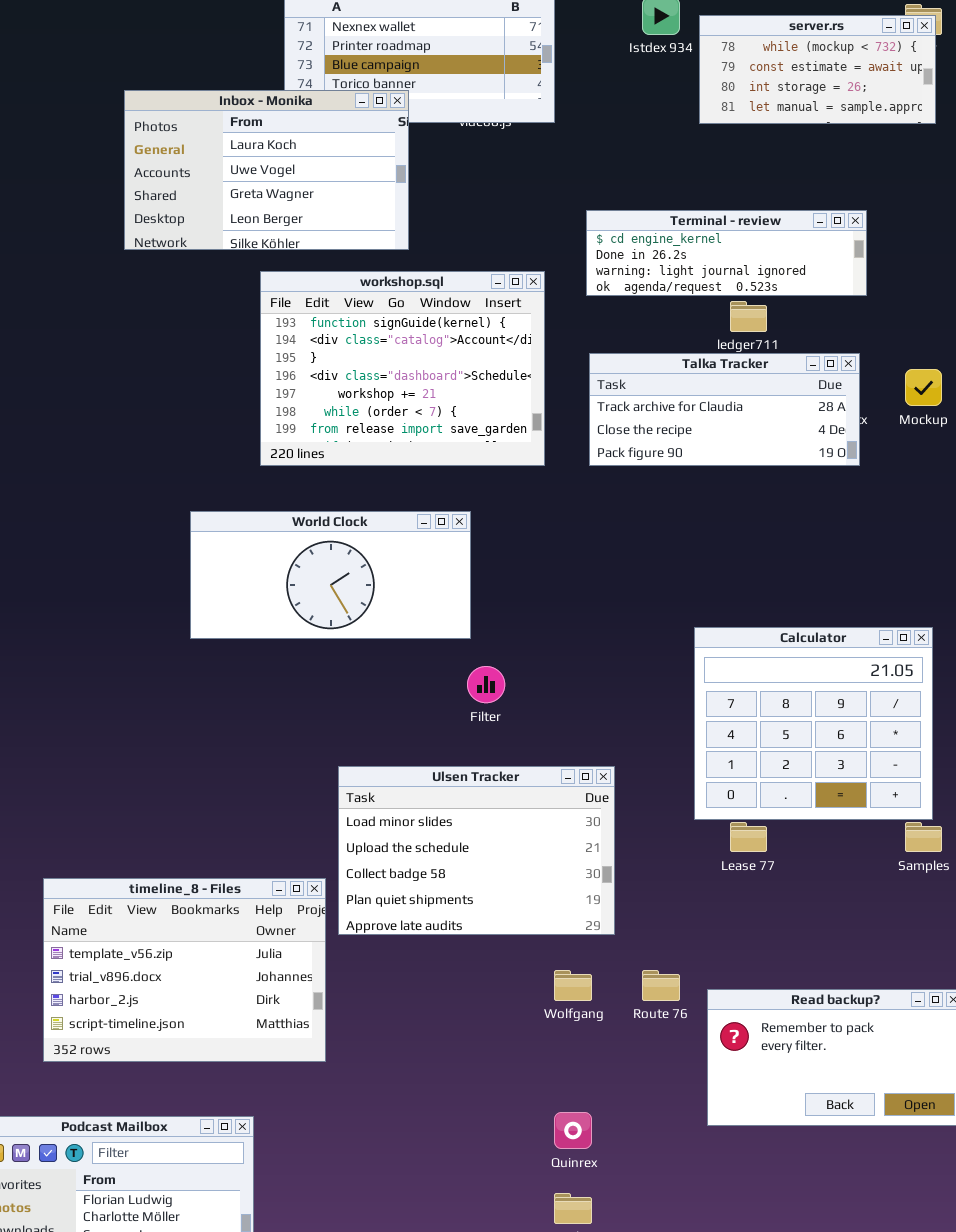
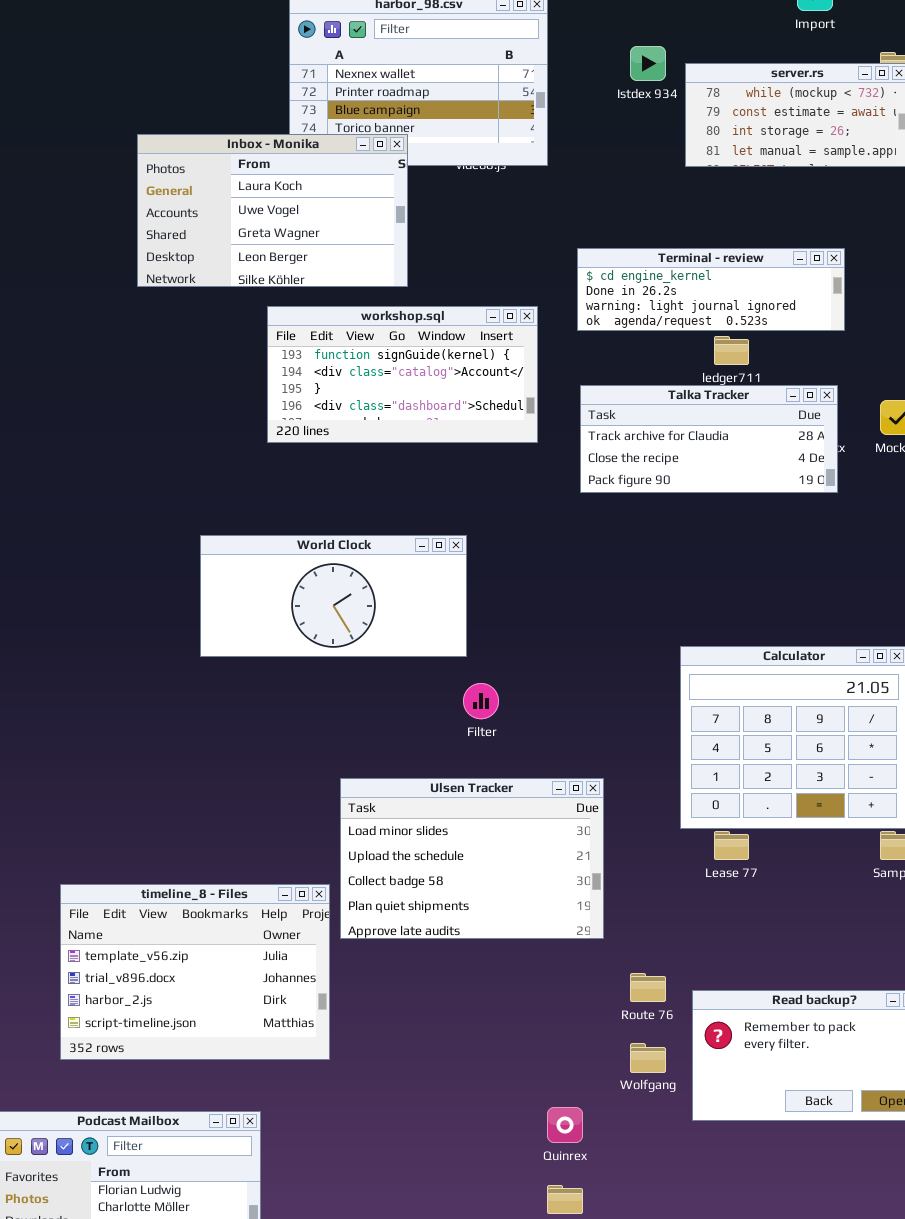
workshop.sql: [260,271,545,466] -> [267,306,538,443], resized
Wolfgang: [554,970,592,1001] -> [630,1043,666,1073], moved

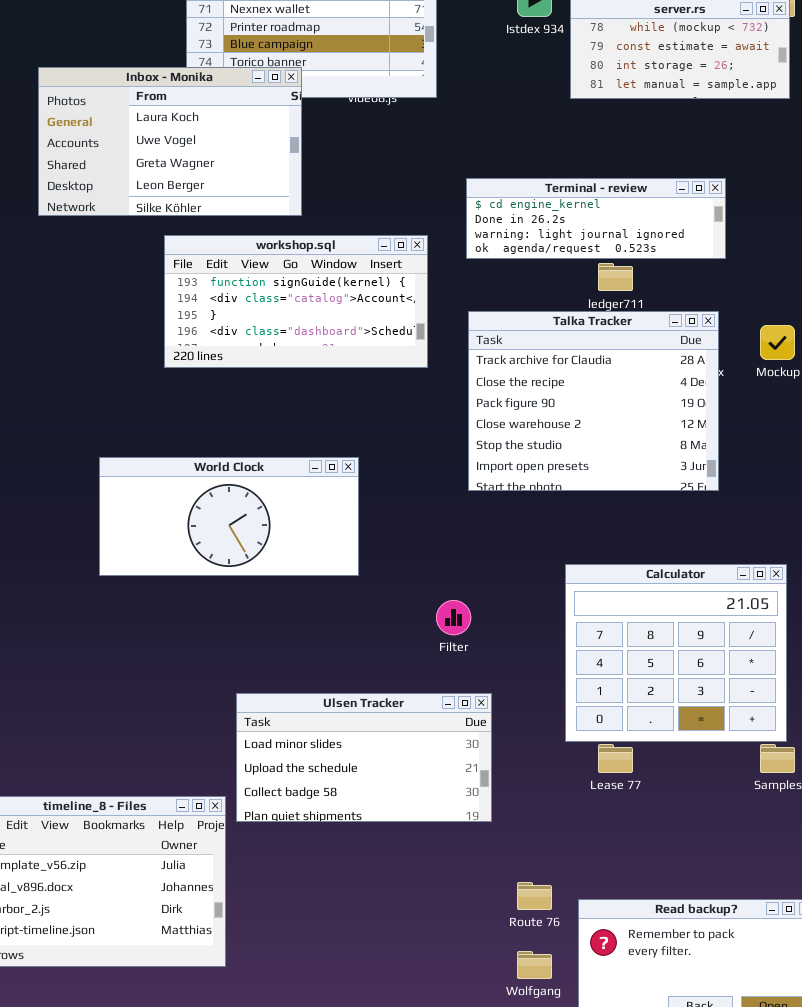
Talka Tracker: [580,385,838,493] -> [468,311,719,491], resized
Filter: [463,683,499,719] -> [436,600,471,635], moved
Ulsen Tracker: [340,778,604,939] -> [236,693,492,822], resized

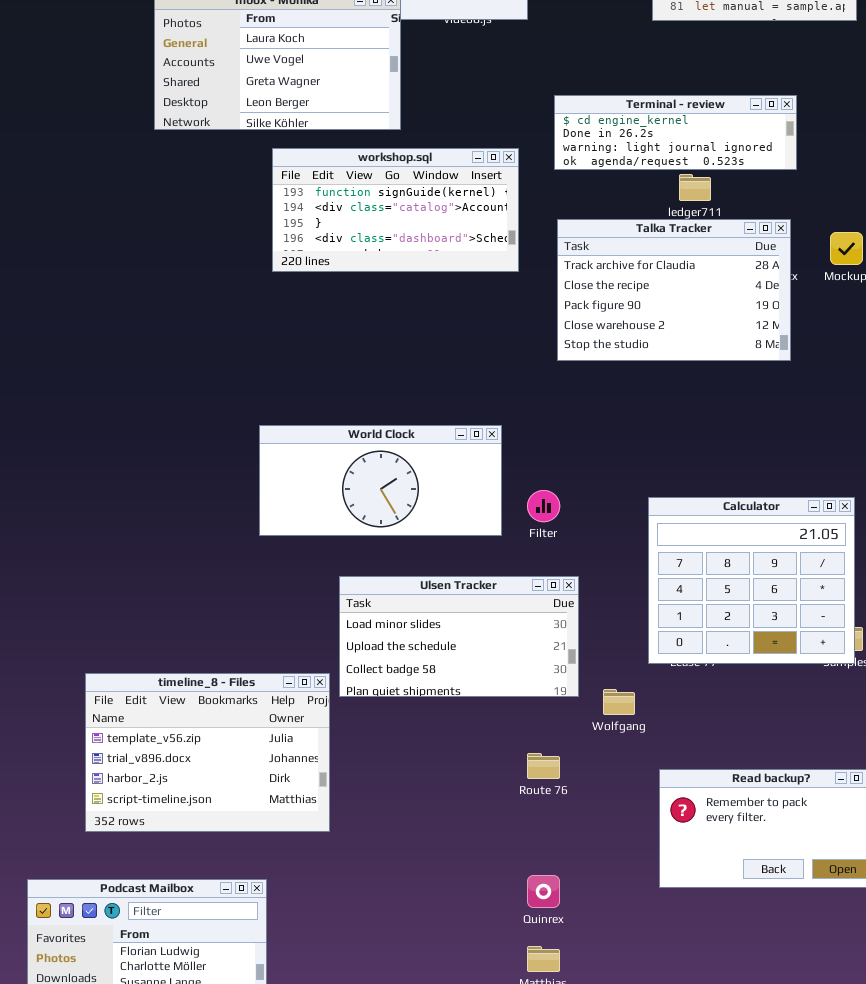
Talka Tracker: [468,311,719,491] -> [557,219,791,361], resized
World Clock: [99,457,359,576] -> [259,425,502,536], moved
Calculator: [565,564,787,742] -> [648,497,855,664], moved
Route 76: [517,882,552,910] -> [527,753,560,779], moved
Wolfgang: [517,951,552,979] -> [603,689,635,715], moved

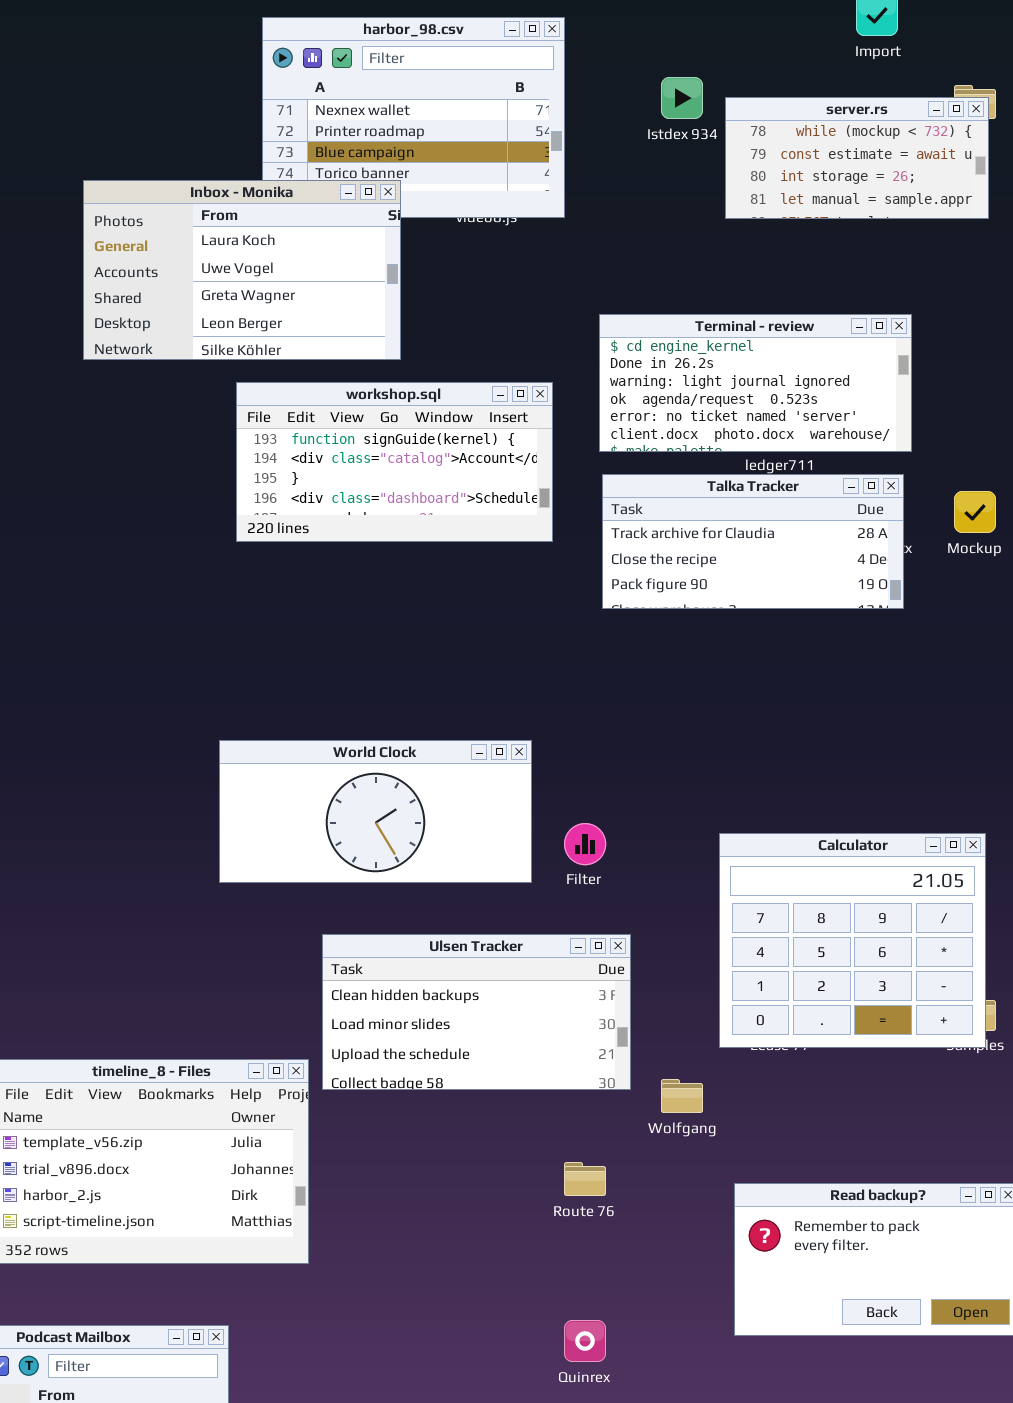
Terminal - review: [554,95,797,170] -> [599,314,912,452], resized
Talka Tracker: [557,219,791,361] -> [602,474,904,609], resized
Ulsen Tracker: [339,576,579,697] -> [322,934,631,1090], scrolled up 1 row

